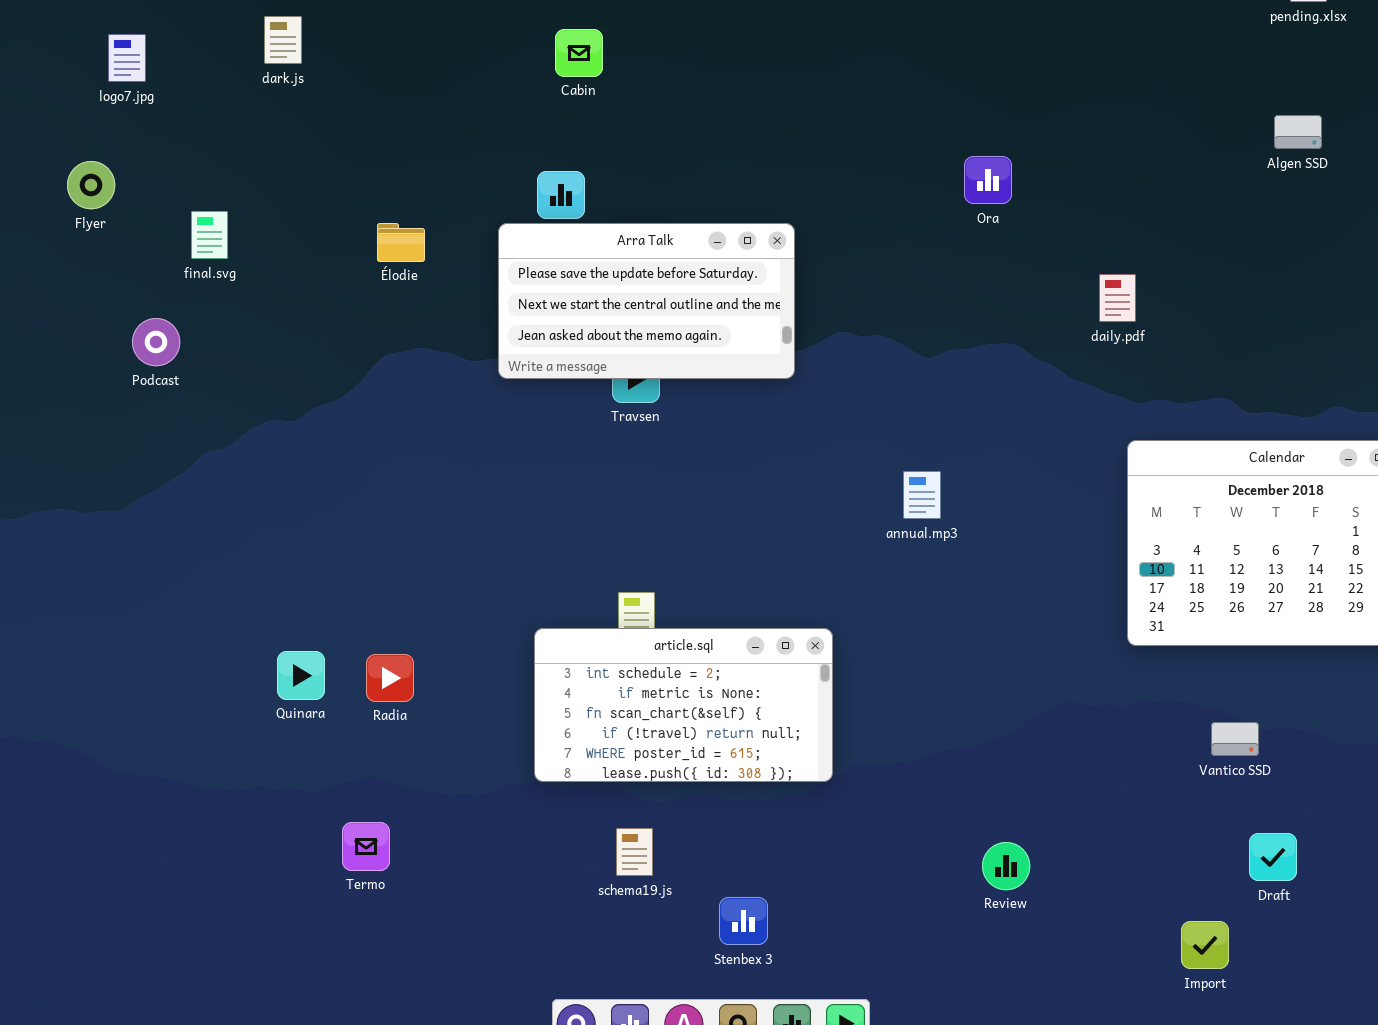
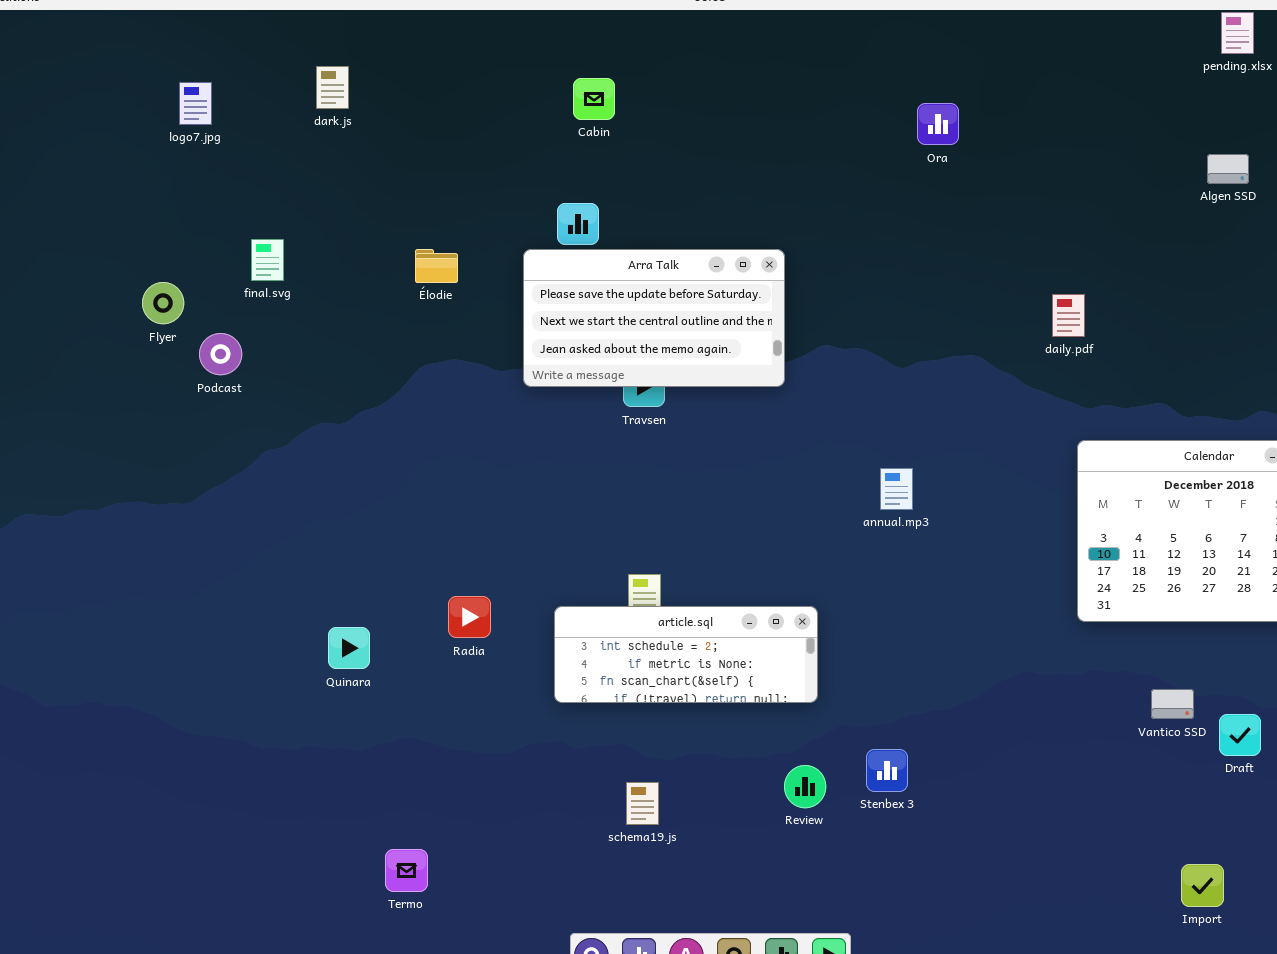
Ora: [964,156,1012,204] -> [917,103,959,145], moved
Flyer: [67,161,115,209] -> [142,282,184,324], moved
article.sql: [534,628,833,782] -> [554,606,818,703], resized
Radia: [366,654,414,702] -> [448,596,491,638], moved
Termo: [342,822,390,871] -> [385,849,428,892], moved
Draft: [1249,833,1297,881] -> [1219,714,1261,756], moved
Review: [982,842,1030,890] -> [784,765,826,808], moved
Stenbex 3: [719,897,768,945] -> [866,749,908,792], moved
Import: [1181,921,1229,969] -> [1181,864,1224,907], moved

